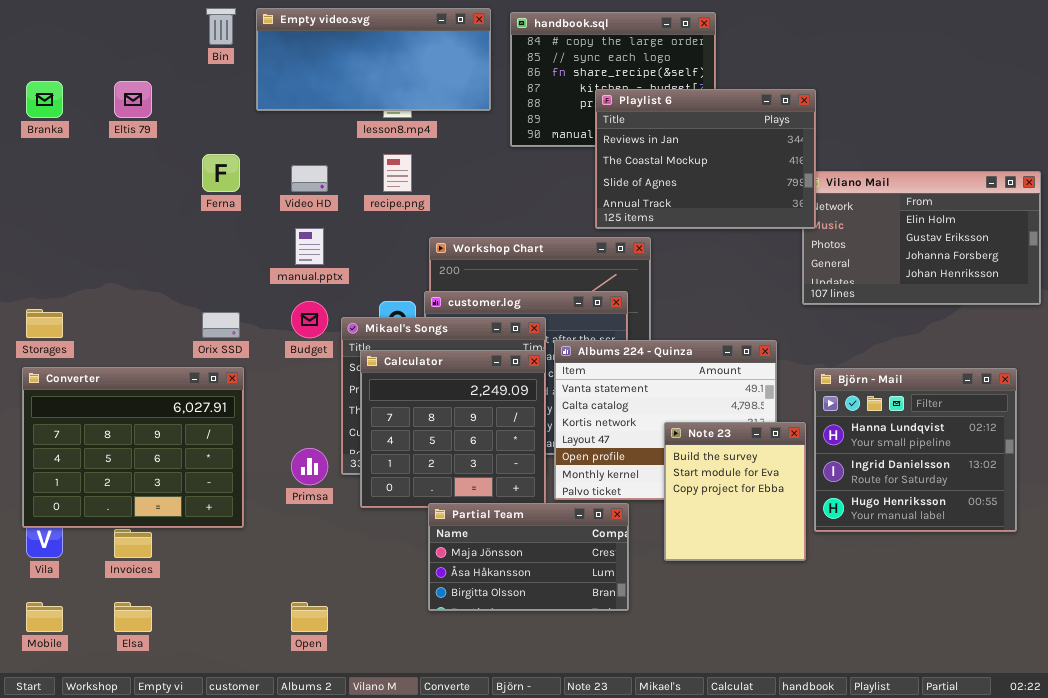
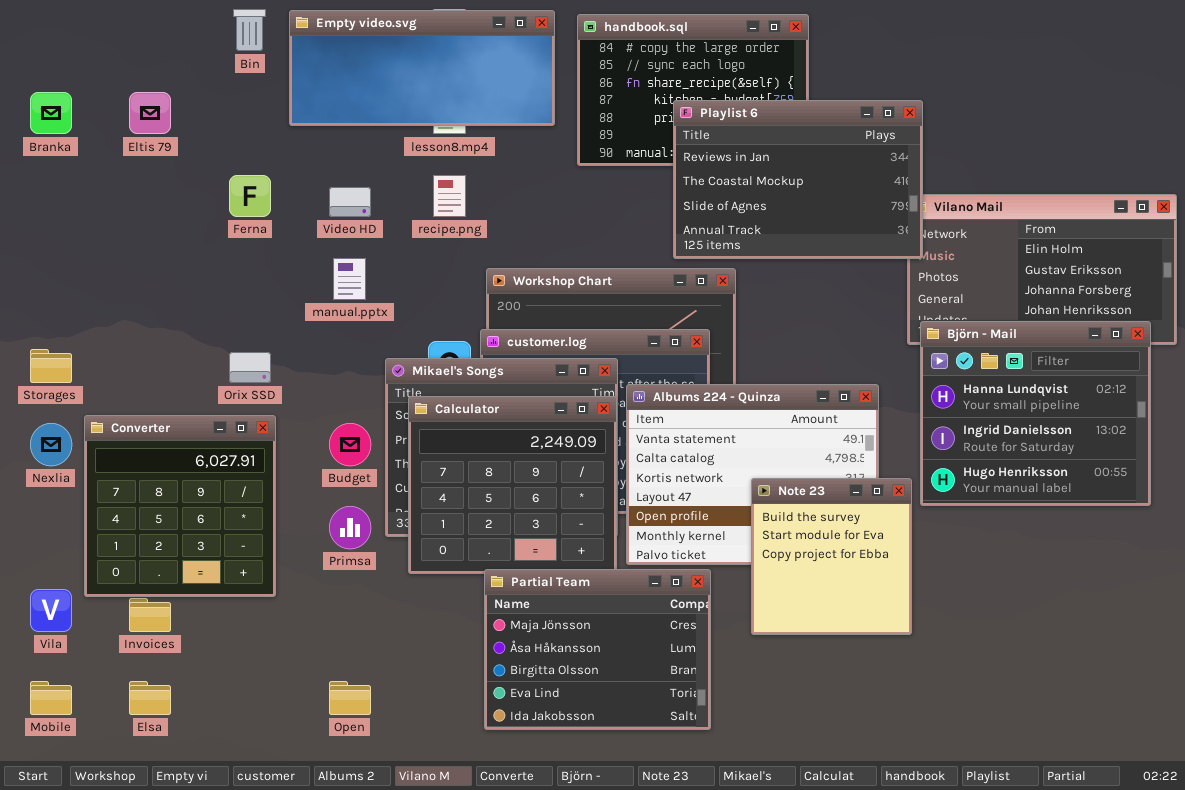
Budget: [291,301,328,338] -> [329,423,371,466], moved
Converter: [22,367,244,528] -> [84,415,276,597], resized
Björn - Mail: [814,368,1017,532] -> [920,321,1151,506], moved
Partial Team: [428,503,629,611] -> [484,569,711,730], resized

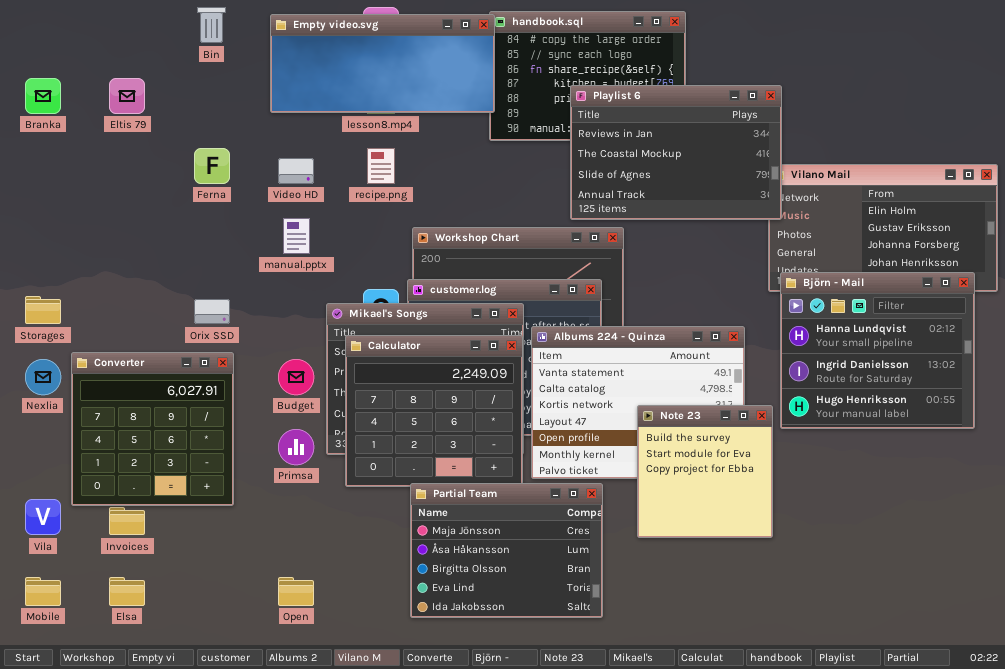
Empty video.svg: [289,10,555,126] -> [270,14,495,113], moved

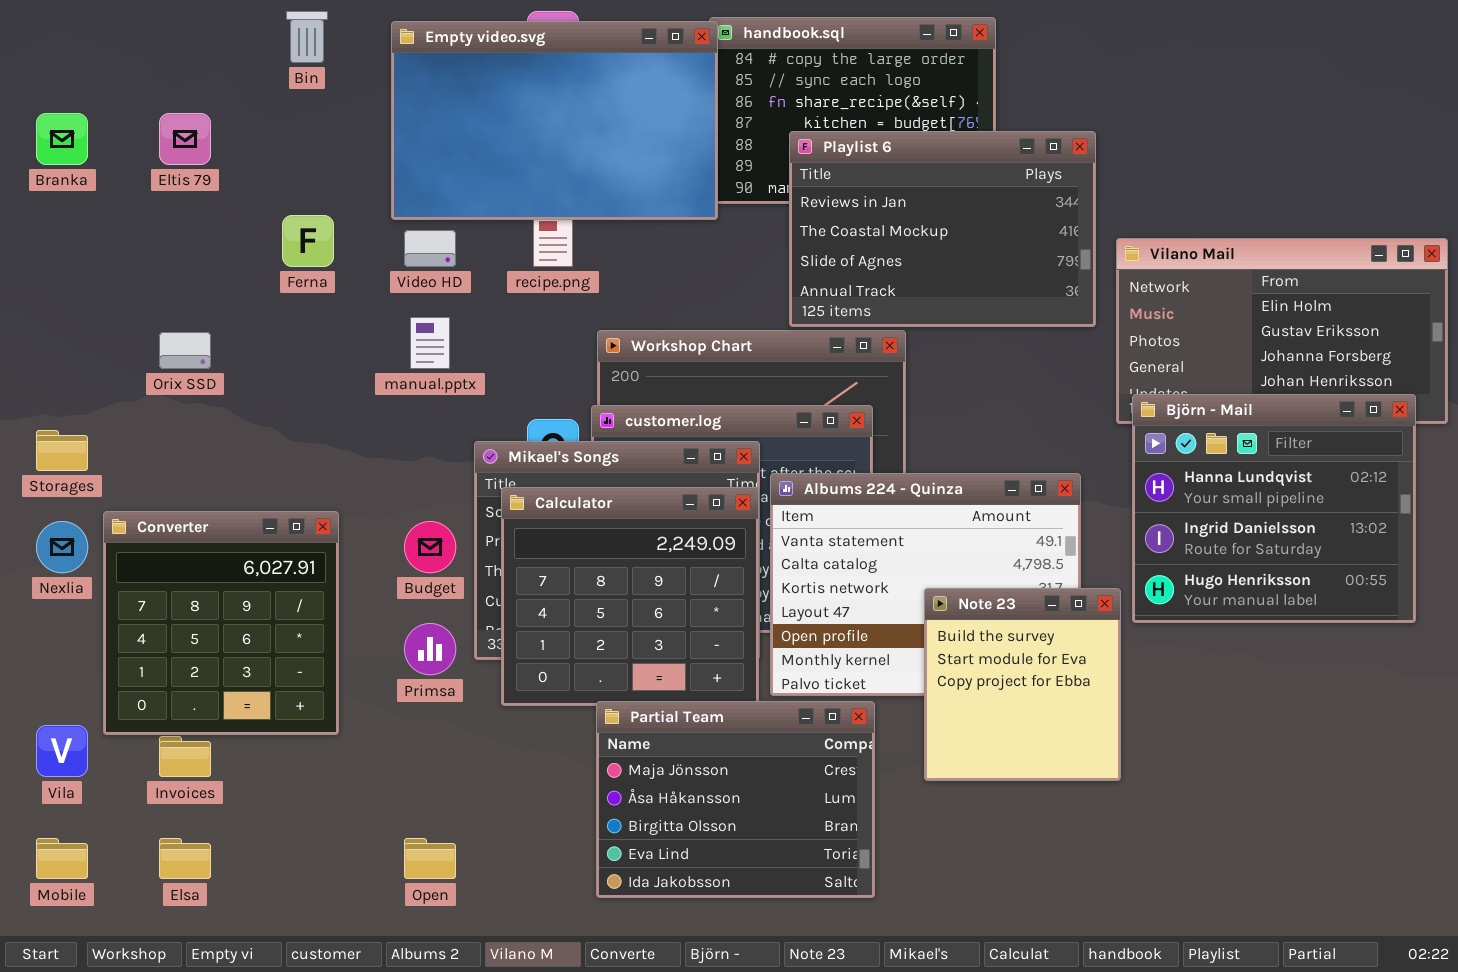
Empty video.svg: [270,14,495,113] -> [391,21,718,220], resized
Playlist 6: [570,85,782,220] -> [789,131,1096,327], moved
Orix SSD: [194,299,230,324] -> [159,332,211,369], moved

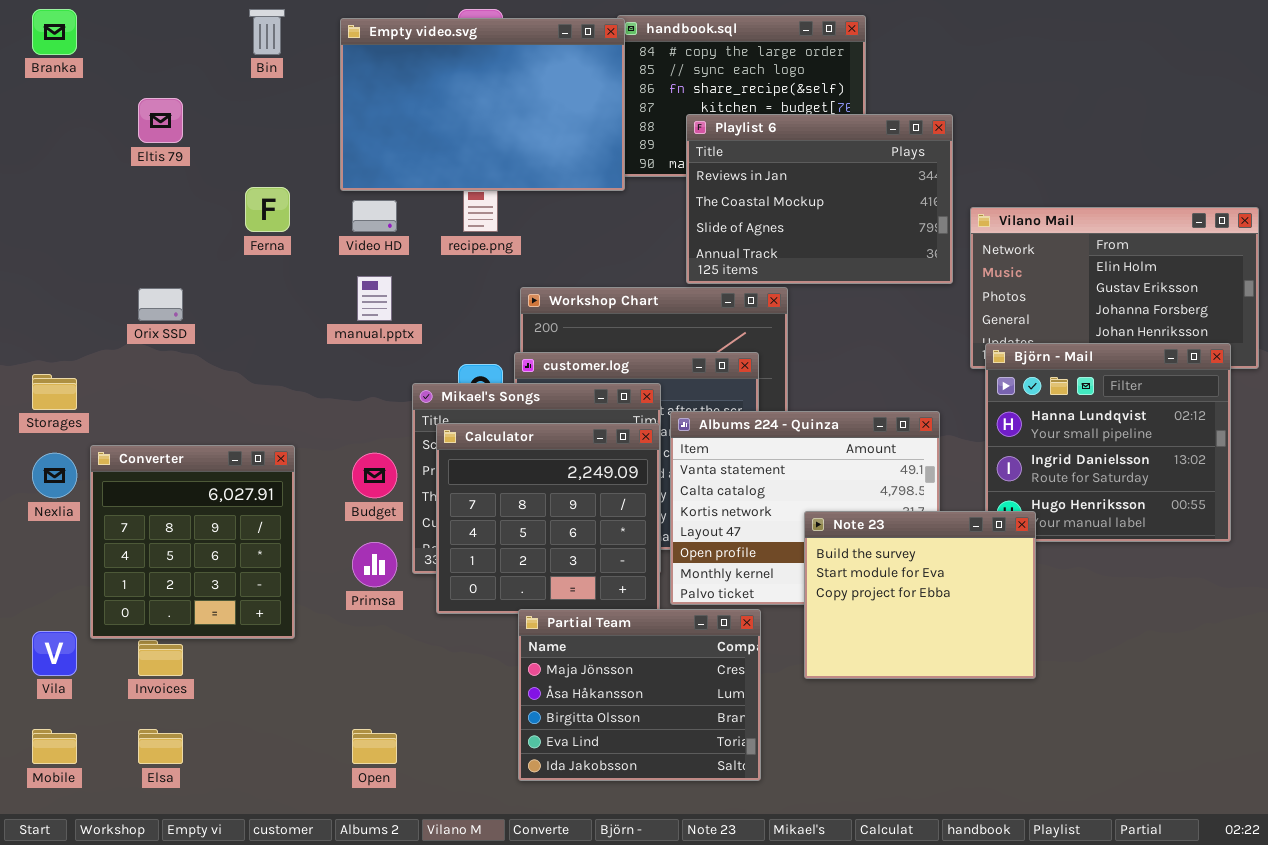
Branka: [36,113,88,165] -> [32,9,77,55], moved
Note 23: [924,588,1121,781] -> [804,511,1036,679], resized

